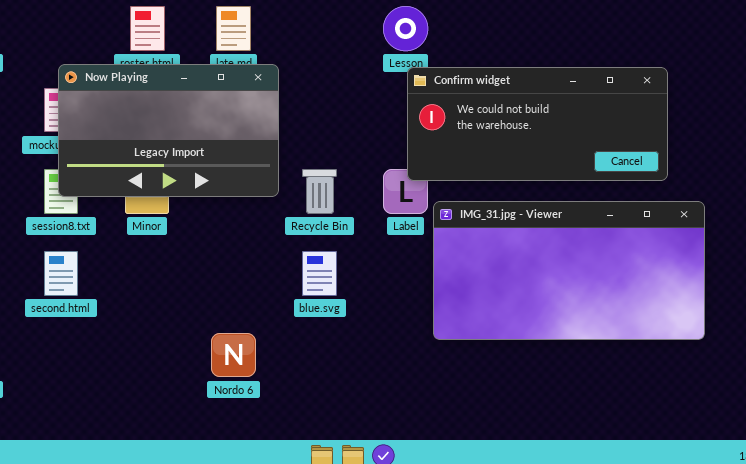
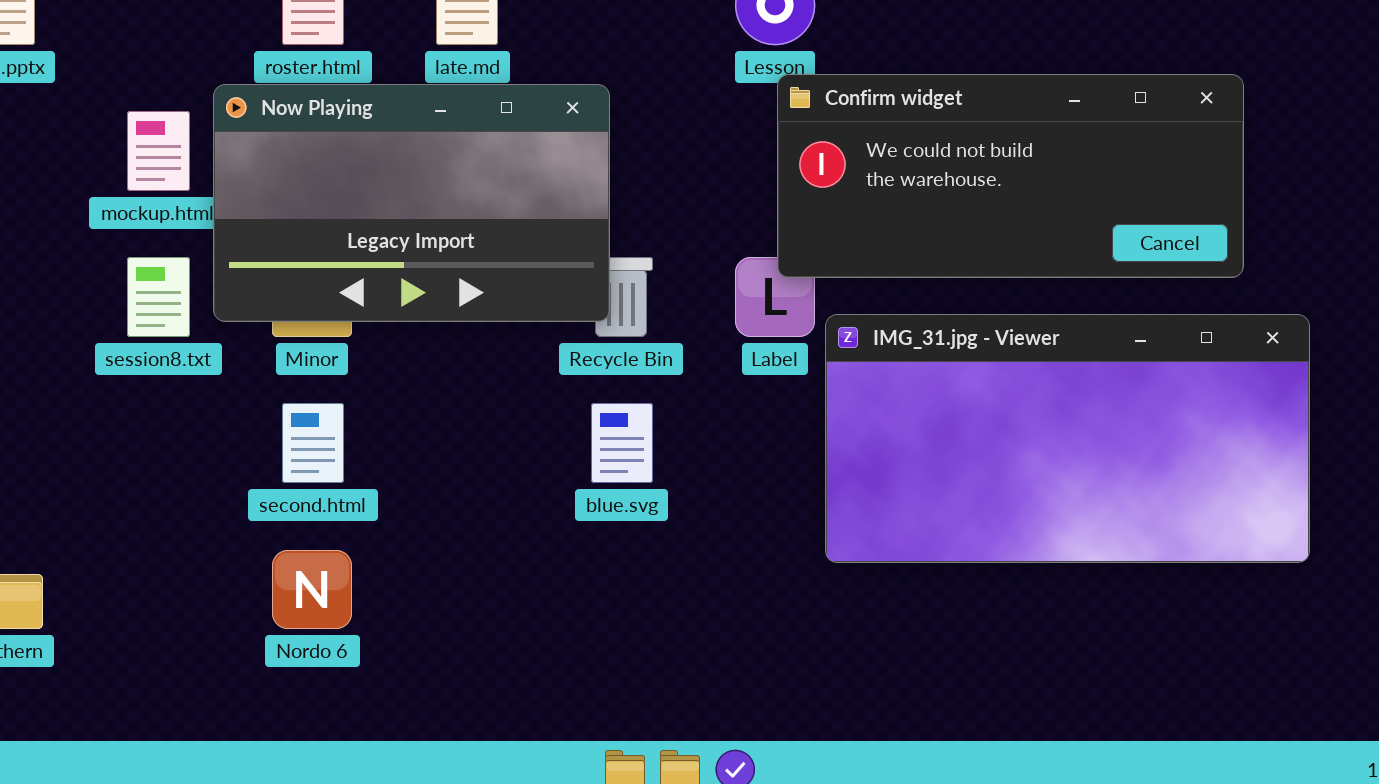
Now Playing: [58,64,279,197] -> [213,84,610,322], moved
second.html: [44,251,78,296] -> [282,403,344,483], moved
Nordo 6: [211,333,256,377] -> [272,550,352,629], moved

